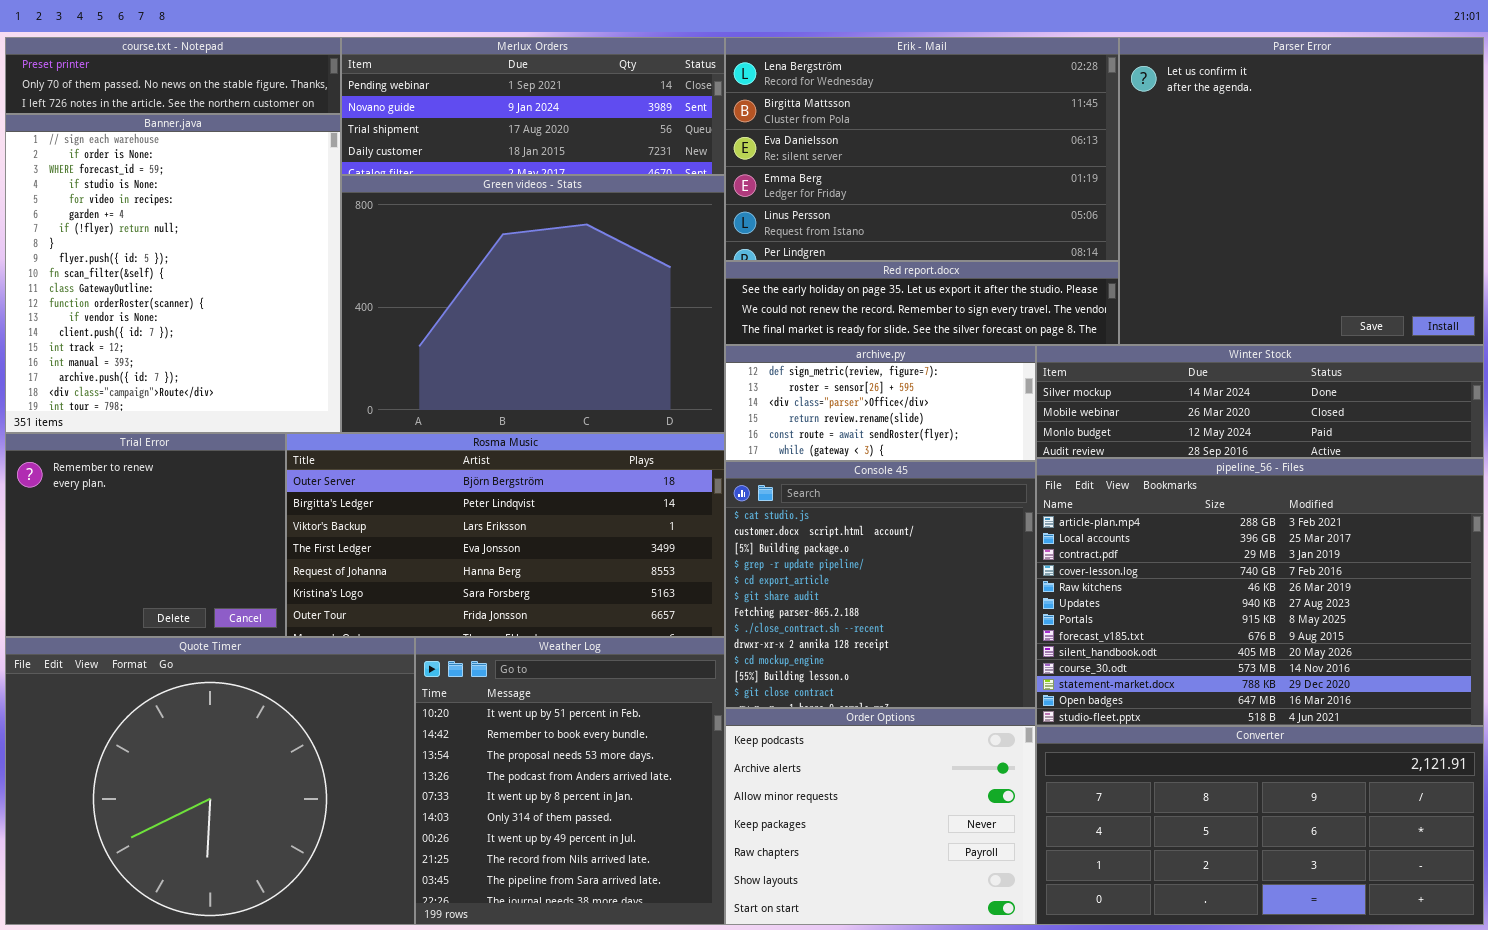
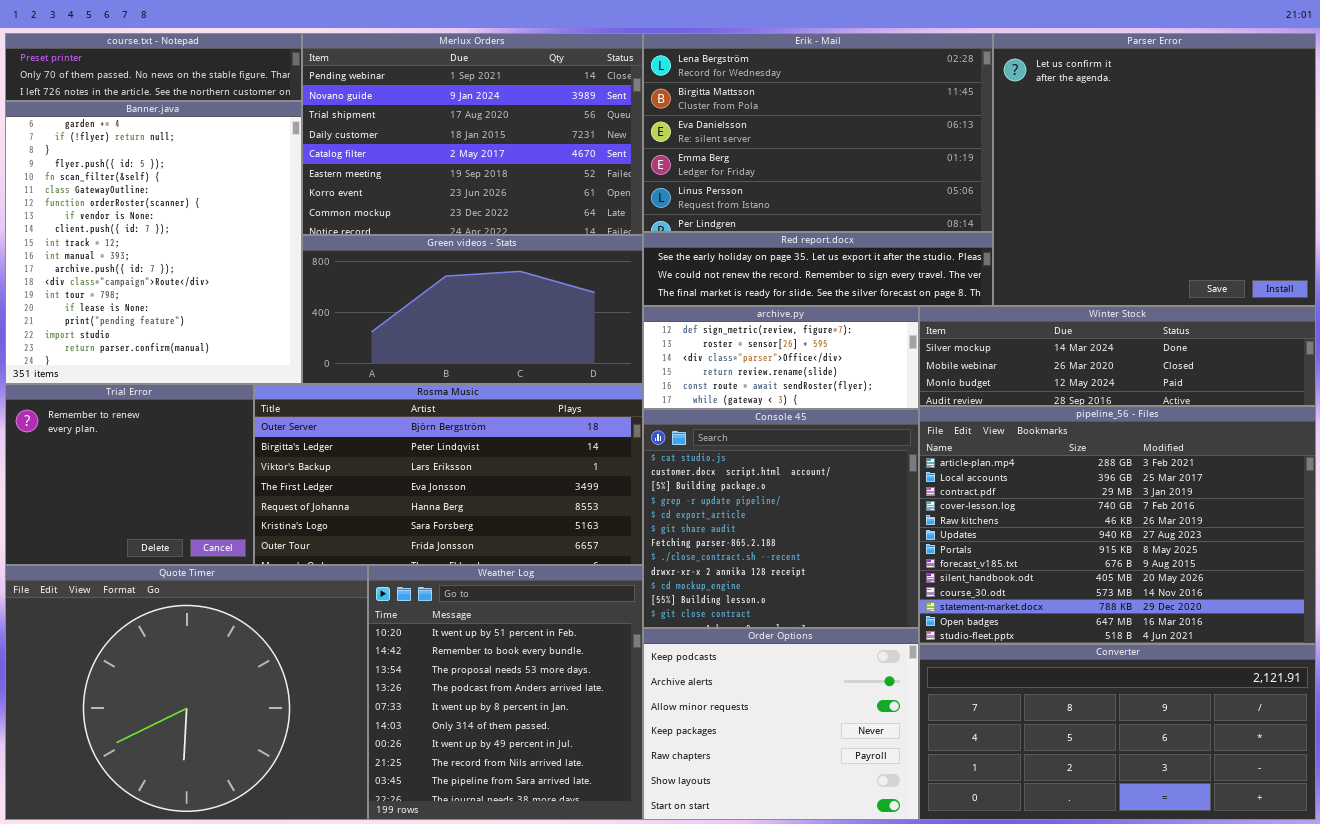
Merlux Orders: [341,37,725,175] -> [302,33,643,235], resized
Banner.java: [5,114,341,433] -> [5,101,302,384], scrolled down 5 rows
Green videos - Stats: [341,175,725,433] -> [302,235,643,384], resized

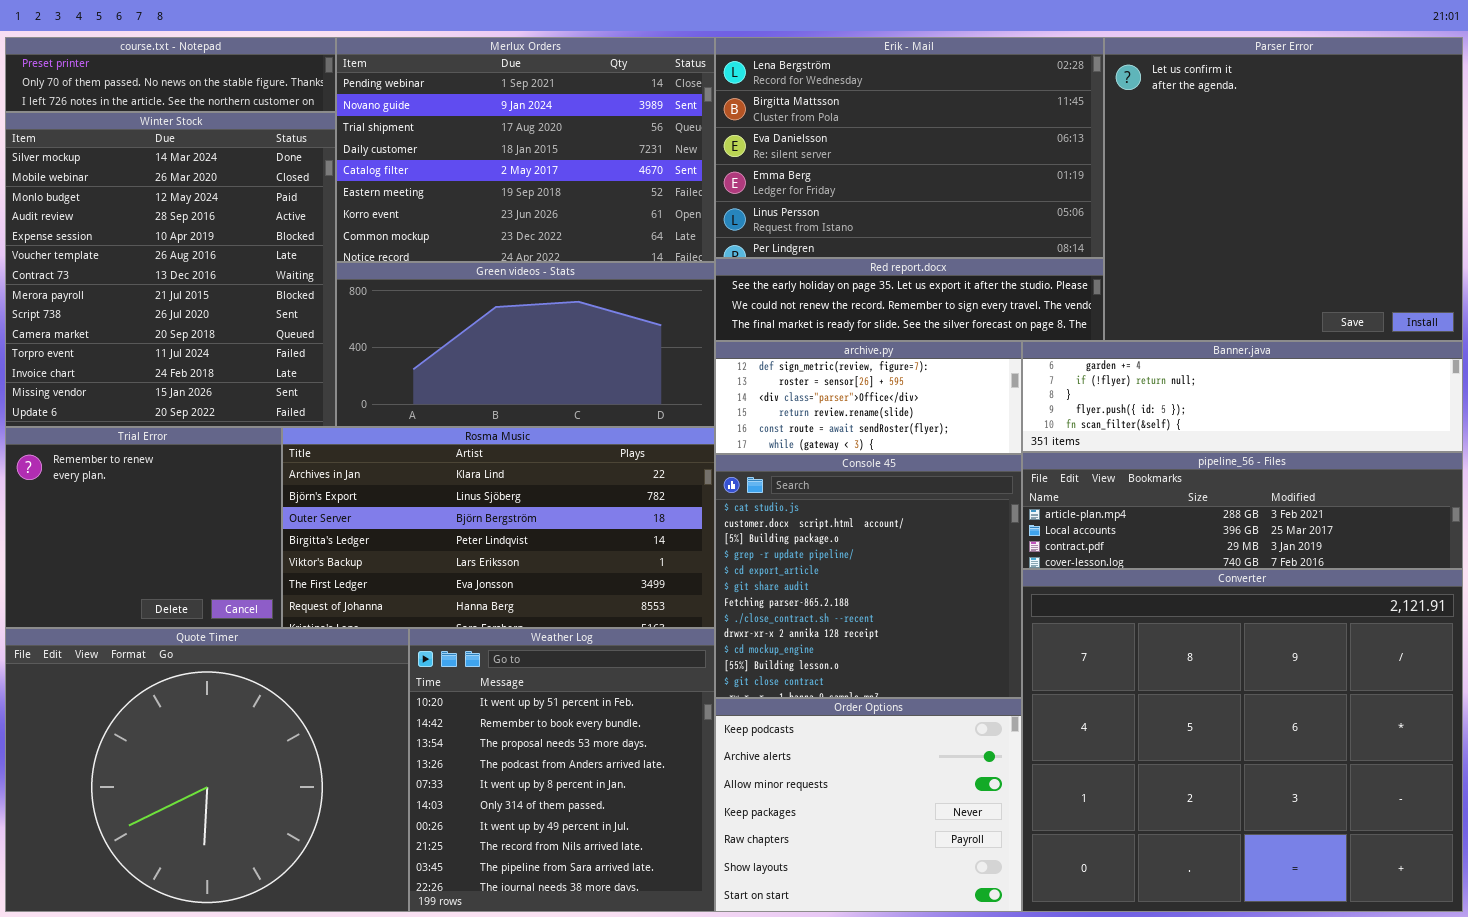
Banner.java: [5,101,302,384] -> [1022,341,1463,452], moved, resized
Winter Stock: [919,306,1316,406] -> [5,112,336,427], moved, resized
Rosma Music: [254,384,643,565] -> [282,427,715,628], scrolled up 2 rows
pipeline_56 - Files: [919,406,1316,644] -> [1022,452,1463,569], resized
Converter: [919,644,1316,820] -> [1022,569,1463,912], resized

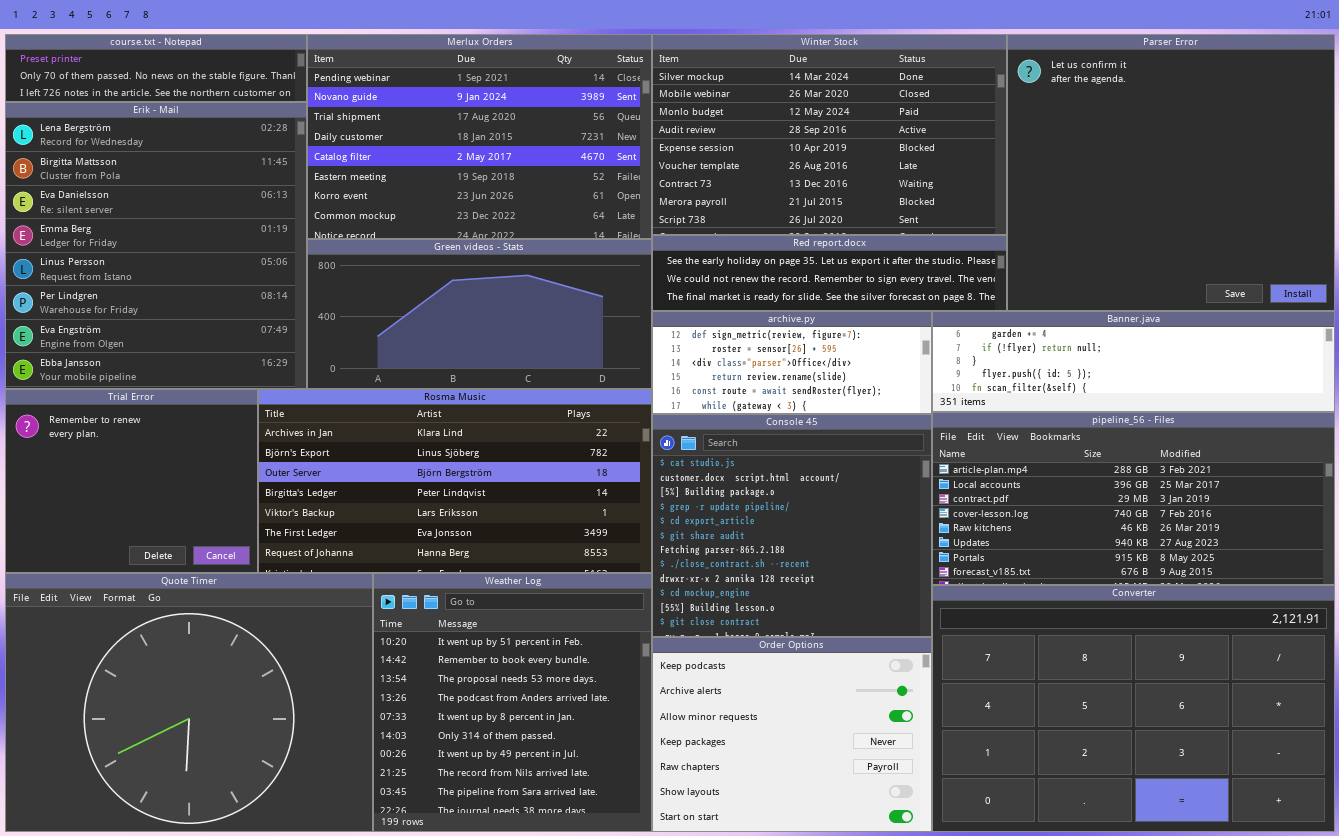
Erik - Mail: [715,37,1104,258] -> [5,102,307,389], moved, resized
Winter Stock: [5,112,336,427] -> [652,34,1007,235], moved, resized
pipeline_56 - Files: [1022,452,1463,569] -> [932,412,1335,585], resized
Converter: [1022,569,1463,912] -> [932,585,1335,832], resized

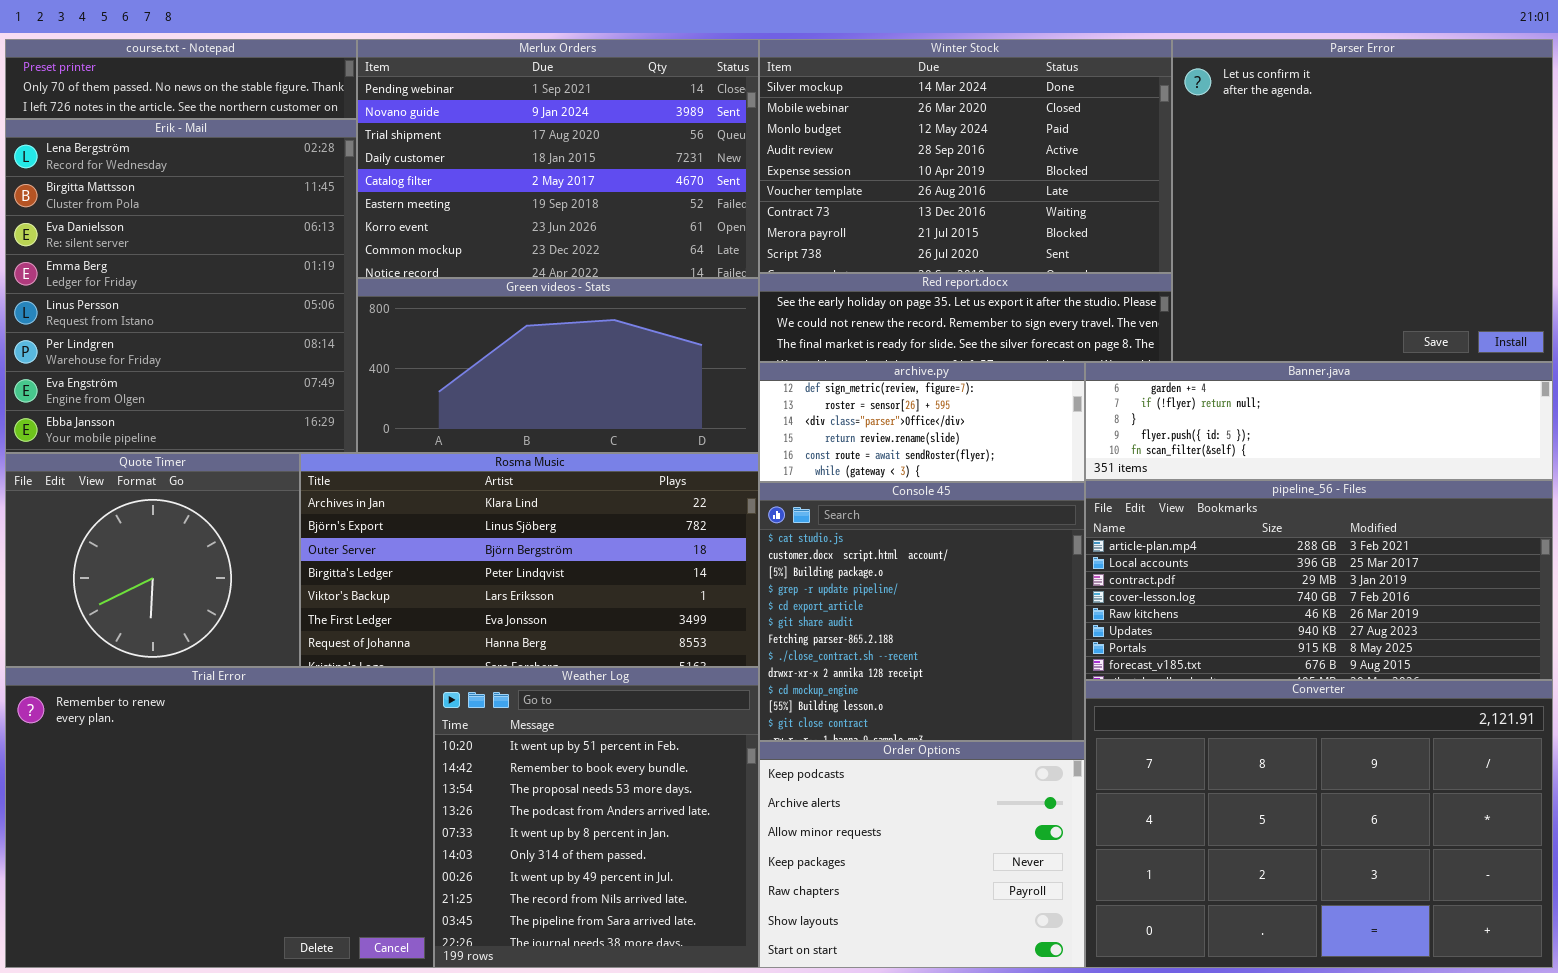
Trial Error: [5,389,258,573] -> [5,667,434,968], moved, resized
Quote Timer: [5,573,373,832] -> [5,453,300,667], moved, resized

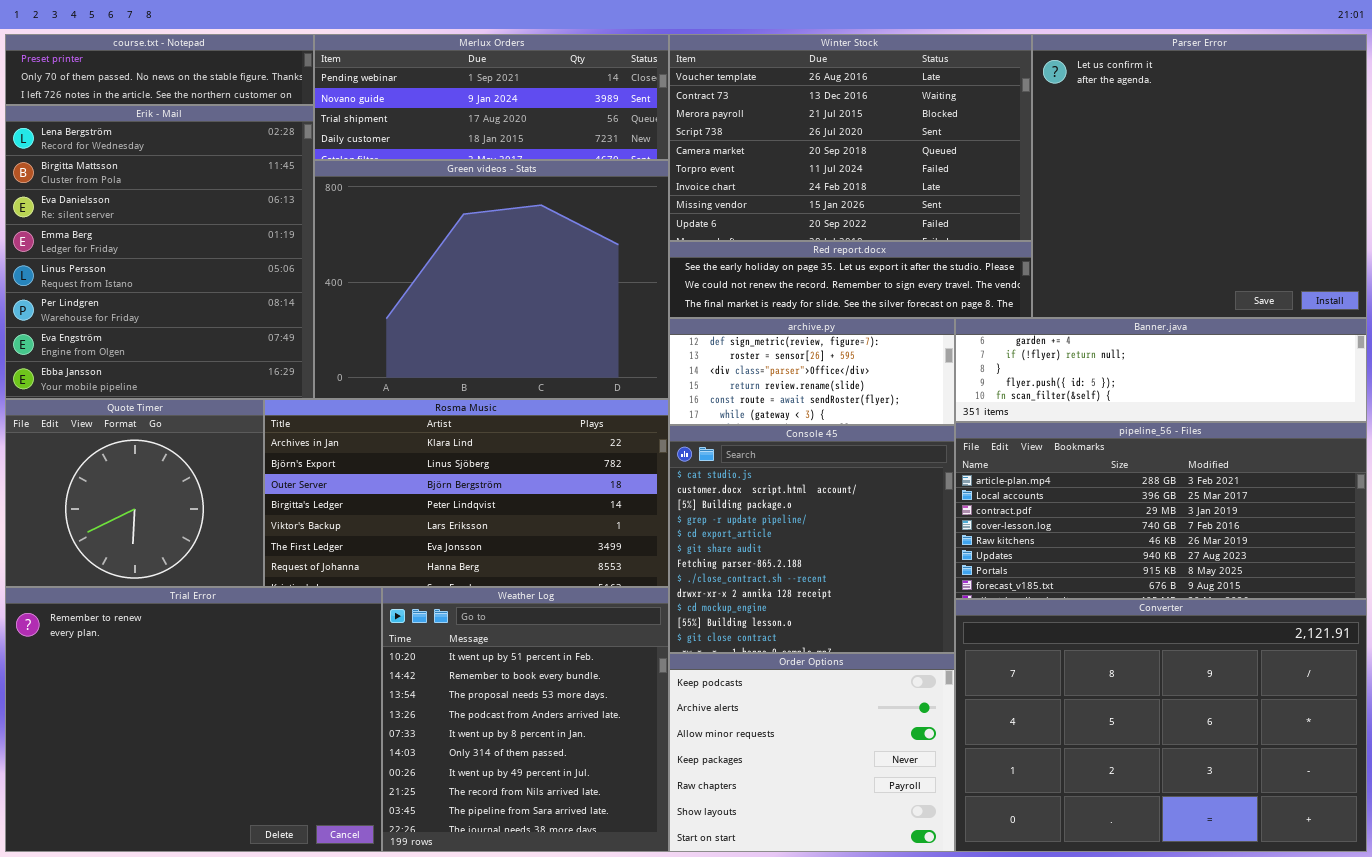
Merlux Orders: [357,39,759,278] -> [314,34,669,160], resized
Winter Stock: [759,39,1172,273] -> [669,34,1032,241], scrolled down 5 rows
Green videos - Stats: [357,278,759,453] -> [314,160,669,399], resized

